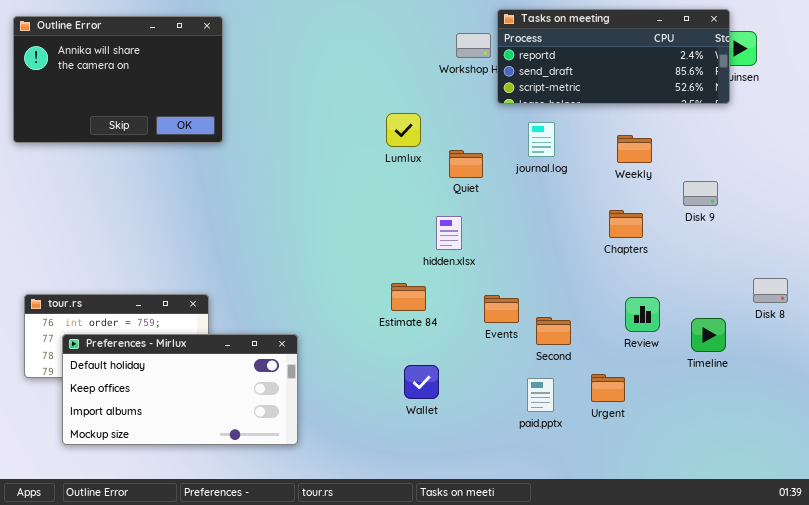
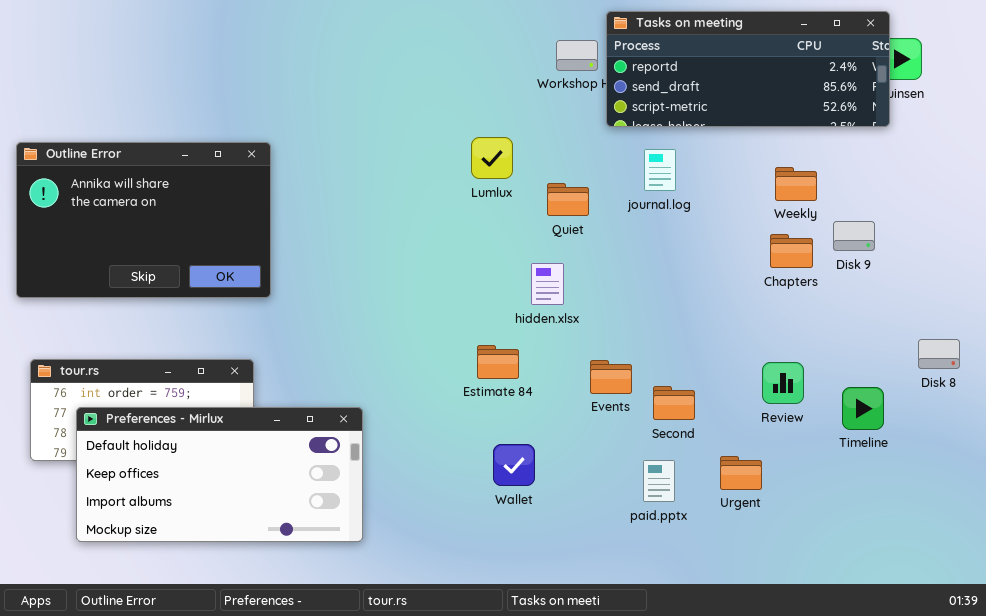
Outline Error: [13,16,223,143] -> [16,142,271,298], moved
Weekly: [617,135,652,163] -> [775,167,817,201], moved
Chapters: [609,210,643,238] -> [770,234,813,268], moved

